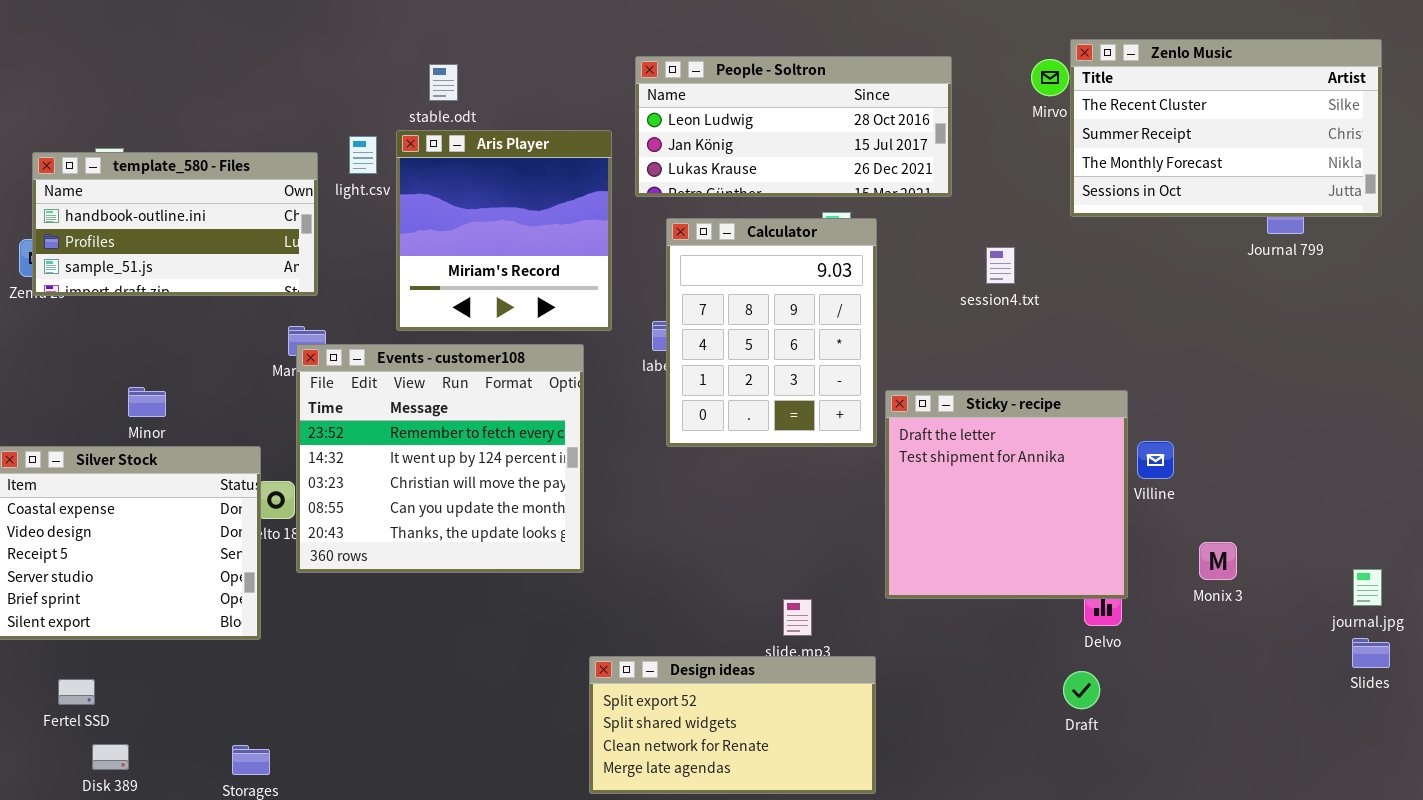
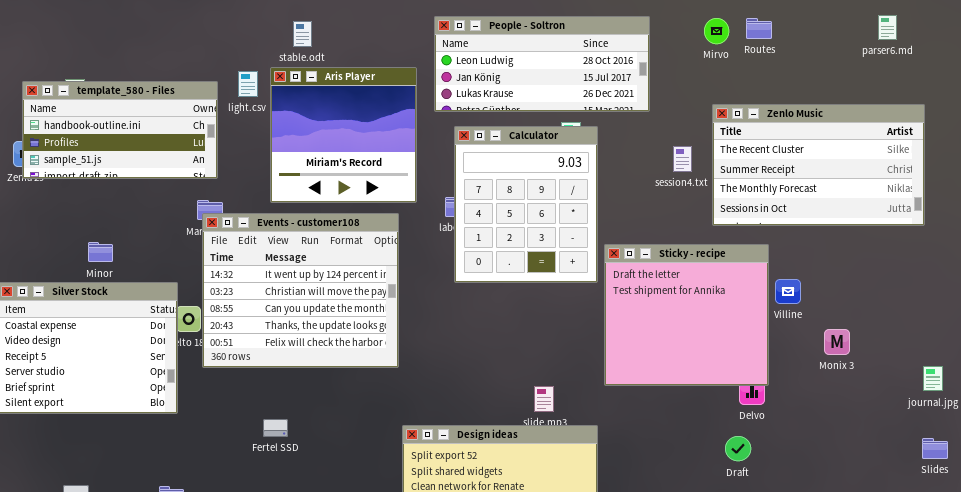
Zenlo Music: [1070,39,1382,217] -> [712,104,925,226], moved
Events - customer108: [296,344,584,573] -> [202,213,399,368], scrolled down 1 row
Monix 3: [1199,542,1237,580] -> [824,329,850,355], moved
Slides: [1352,638,1390,668] -> [922,438,948,459], moved
Fertel SSD: [58,679,95,705] -> [263,419,288,437], moved

